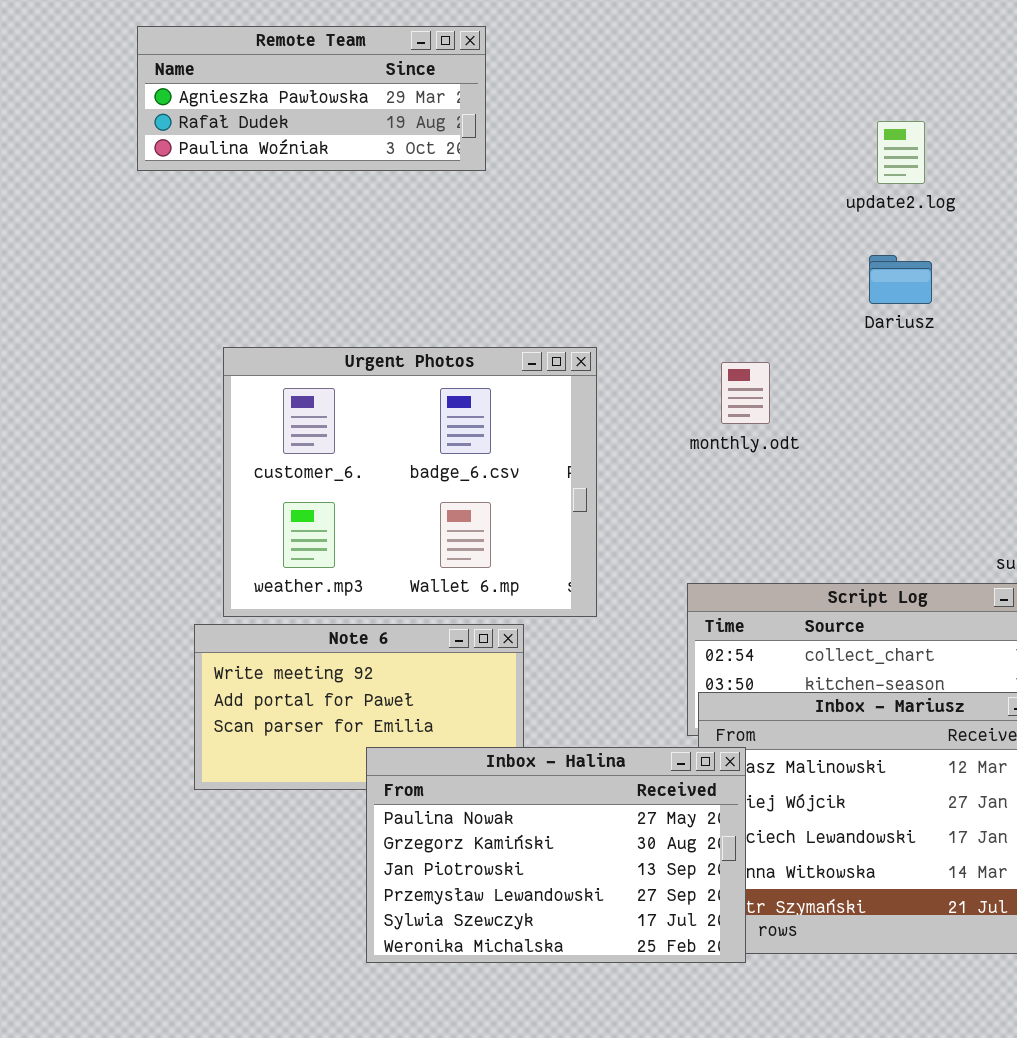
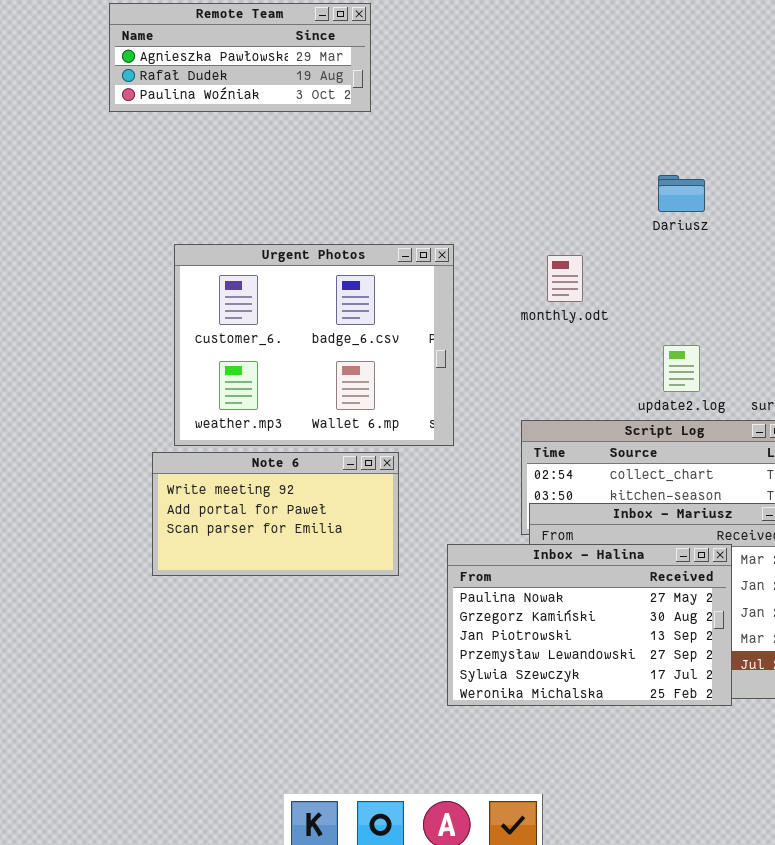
update2.log: [877,121,925,184] -> [663,345,700,392], moved
Inbox - Halina: [366,747,746,963] -> [447,544,732,706], moved

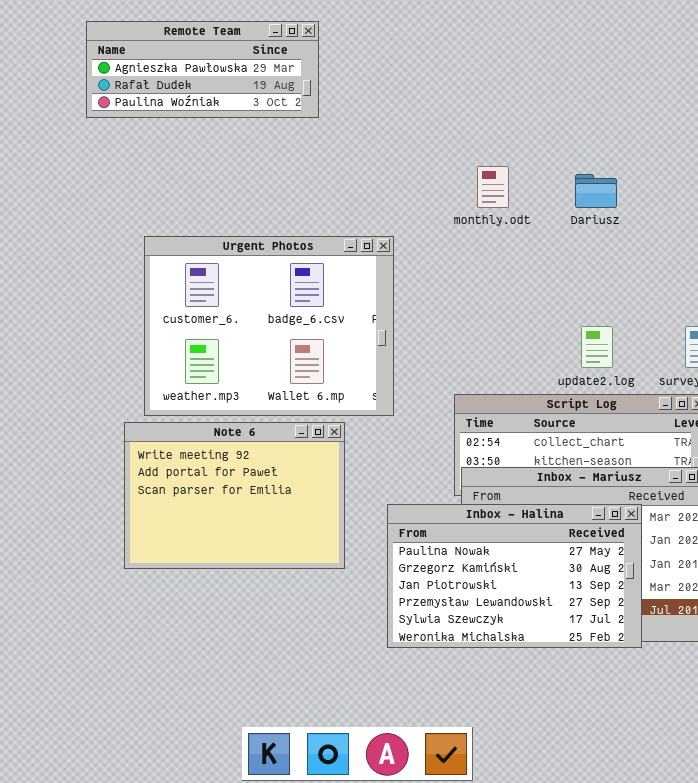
monthly.odt: [547,255,583,302] -> [477,166,509,208], moved
Note 6: [152,452,399,576] -> [124,422,345,569], resized

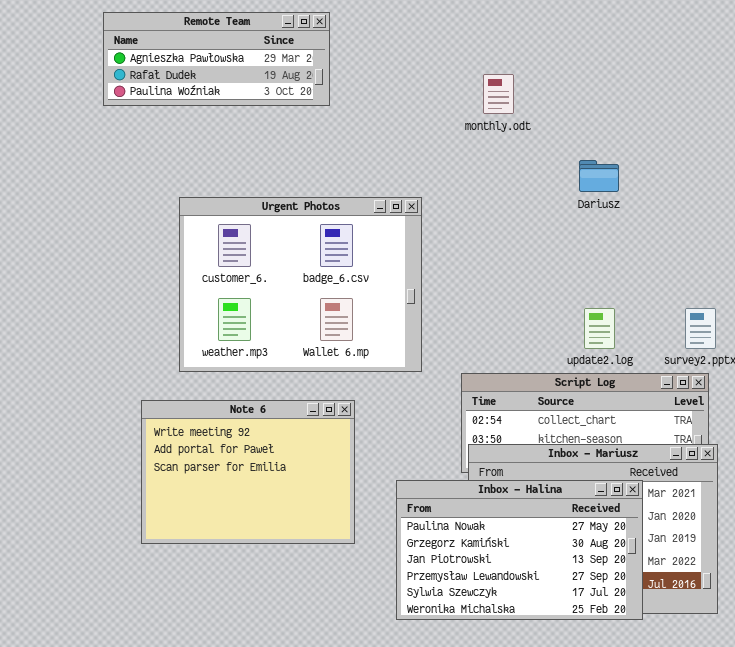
monthly.odt: [477,166,509,208] -> [483,74,514,114], moved
Urgent Photos: [144,236,394,416] -> [179,197,422,372], moved

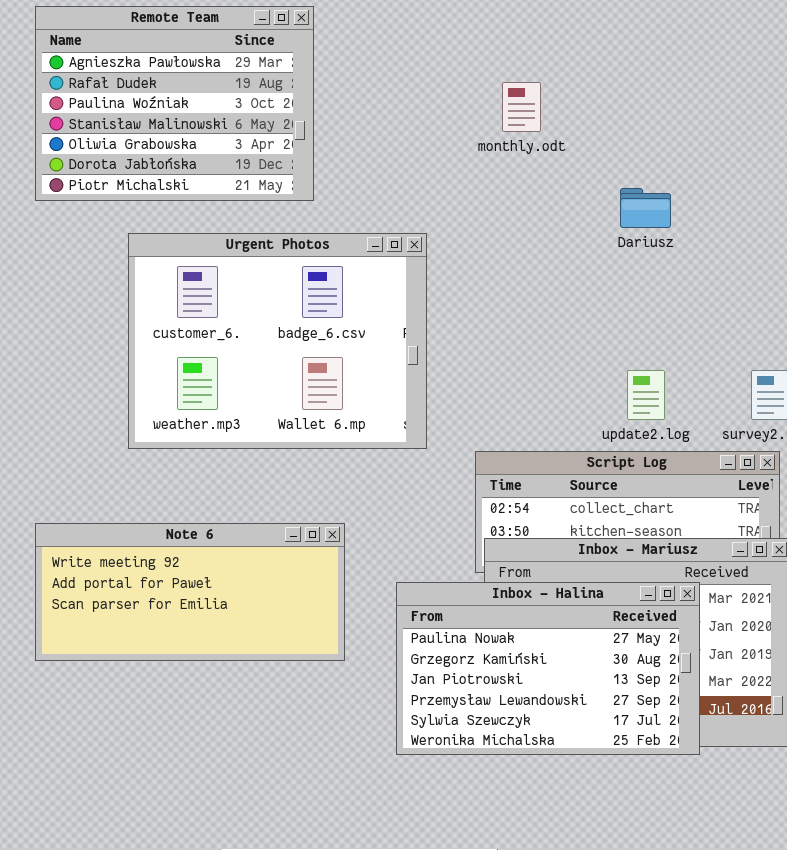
Remote Team: [103,12,330,106] -> [35,6,314,201], resized
Note 6: [141,400,355,544] -> [35,523,345,661], resized

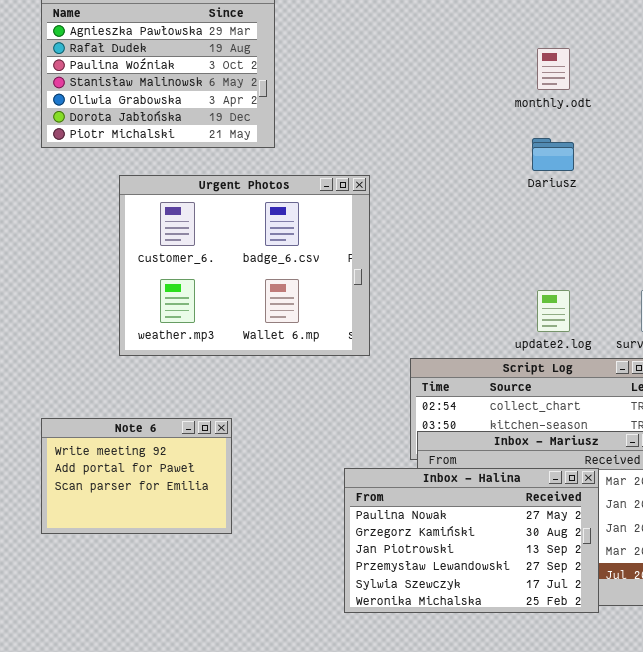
monthly.odt: [502,82,541,132] -> [537,48,570,90], moved
Note 6: [35,523,345,661] -> [41,418,232,534], resized

